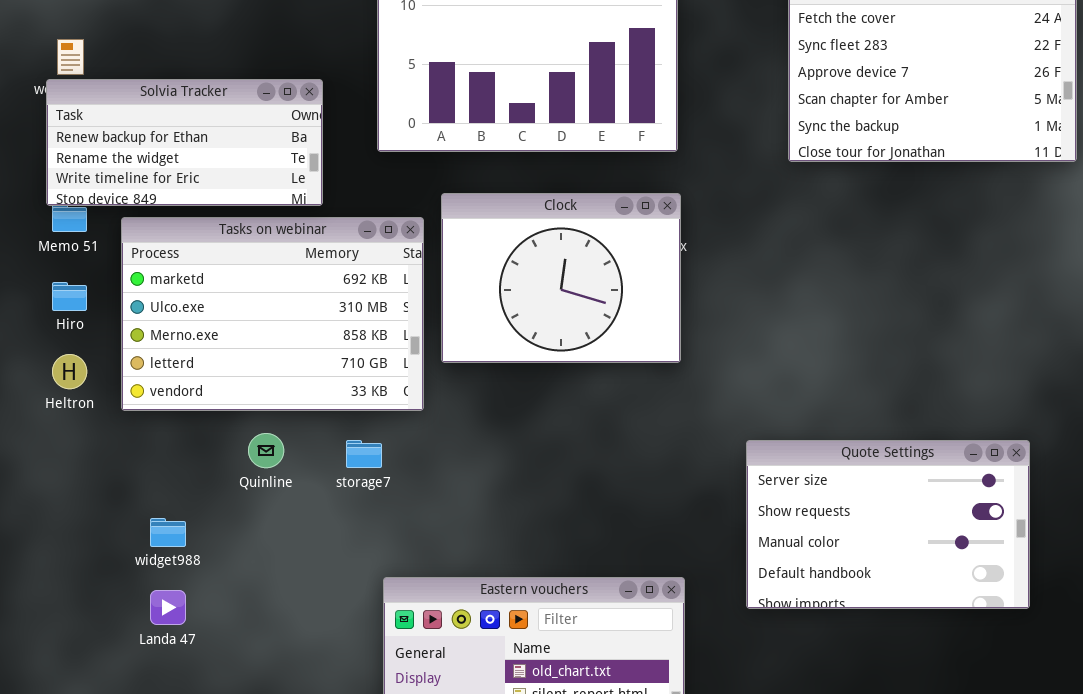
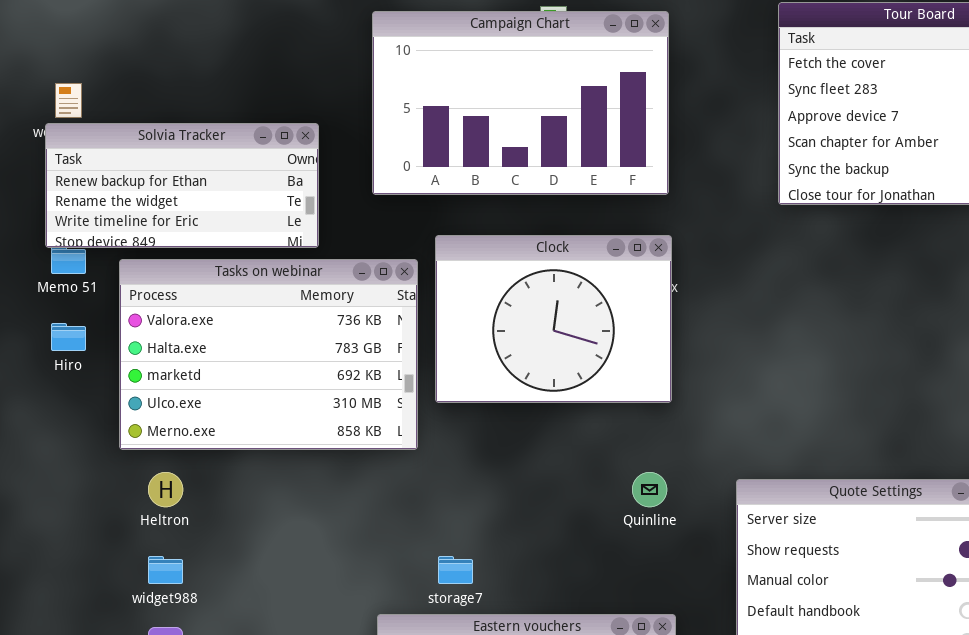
Tasks on webinar: [121,217,424,411] -> [119,259,418,450], scrolled up 2 rows
Heltron: [52,354,87,389] -> [148,472,183,507], moved
Quinline: [248,433,284,468] -> [632,472,667,507], moved
storage7: [346,440,382,468] -> [438,556,473,584], moved

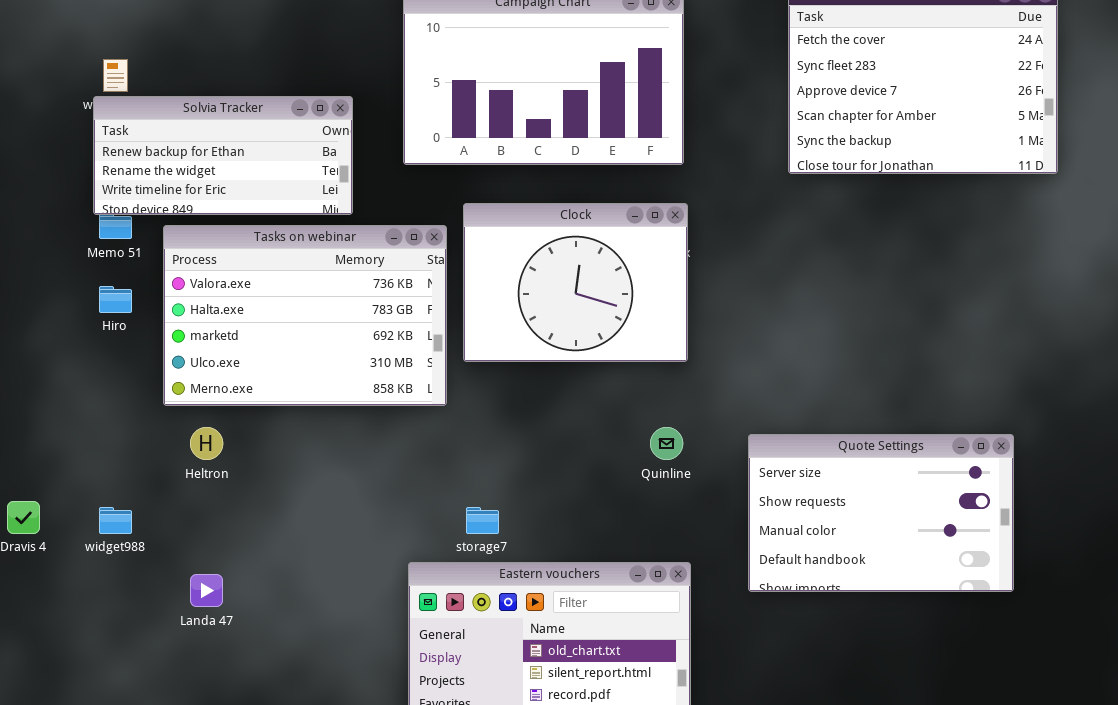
widget988: [148,556,183,584] -> [99,507,132,534], moved

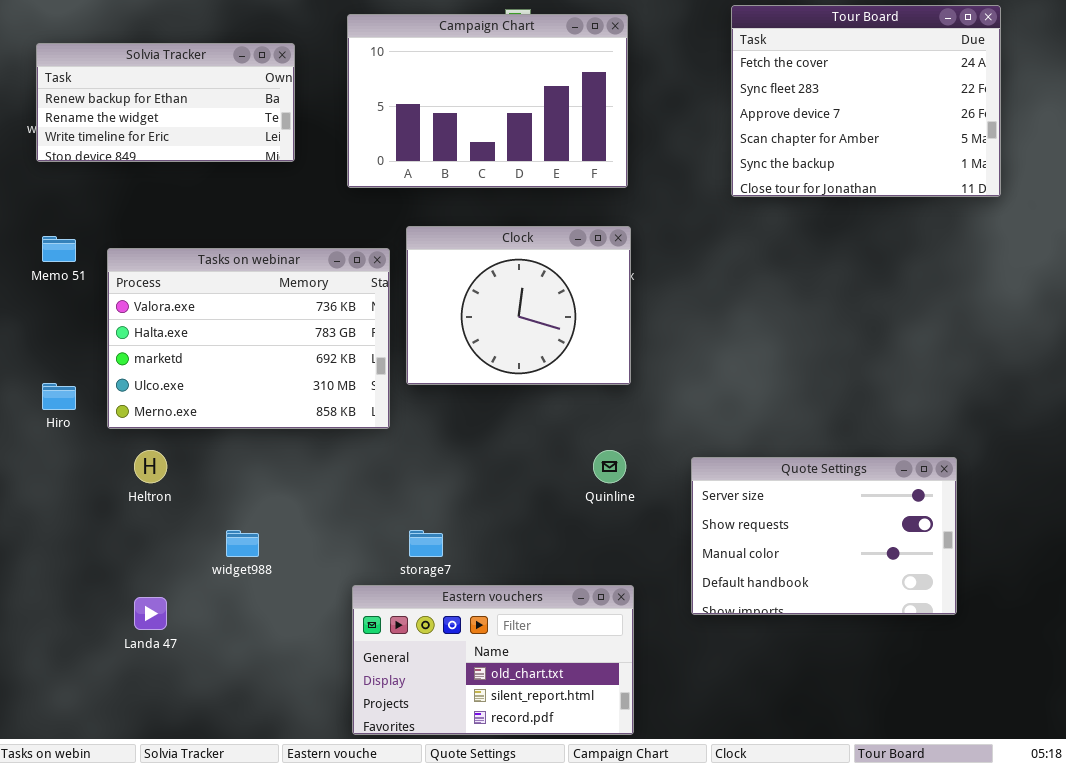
Solvia Tracker: [93,96,353,215] -> [36,43,295,162], moved
Hiro: [99,286,132,313] -> [42,383,76,410], moved
widget988: [99,507,132,534] -> [226,530,259,557], moved

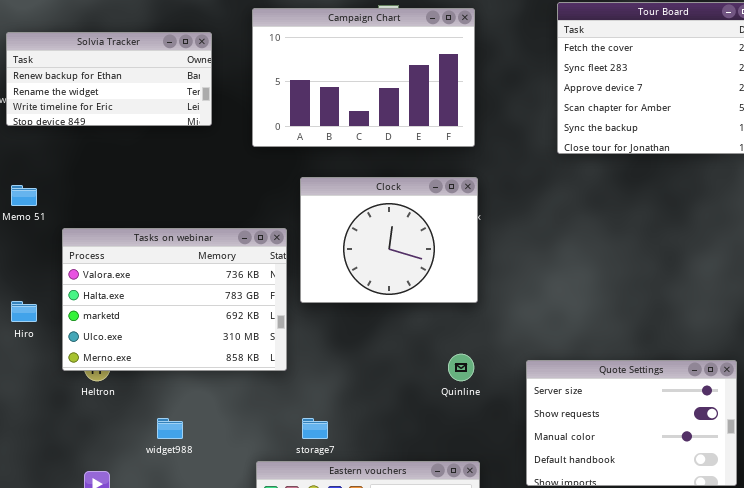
Tasks on webinar: [107,248,390,429] -> [62,228,287,371], moved

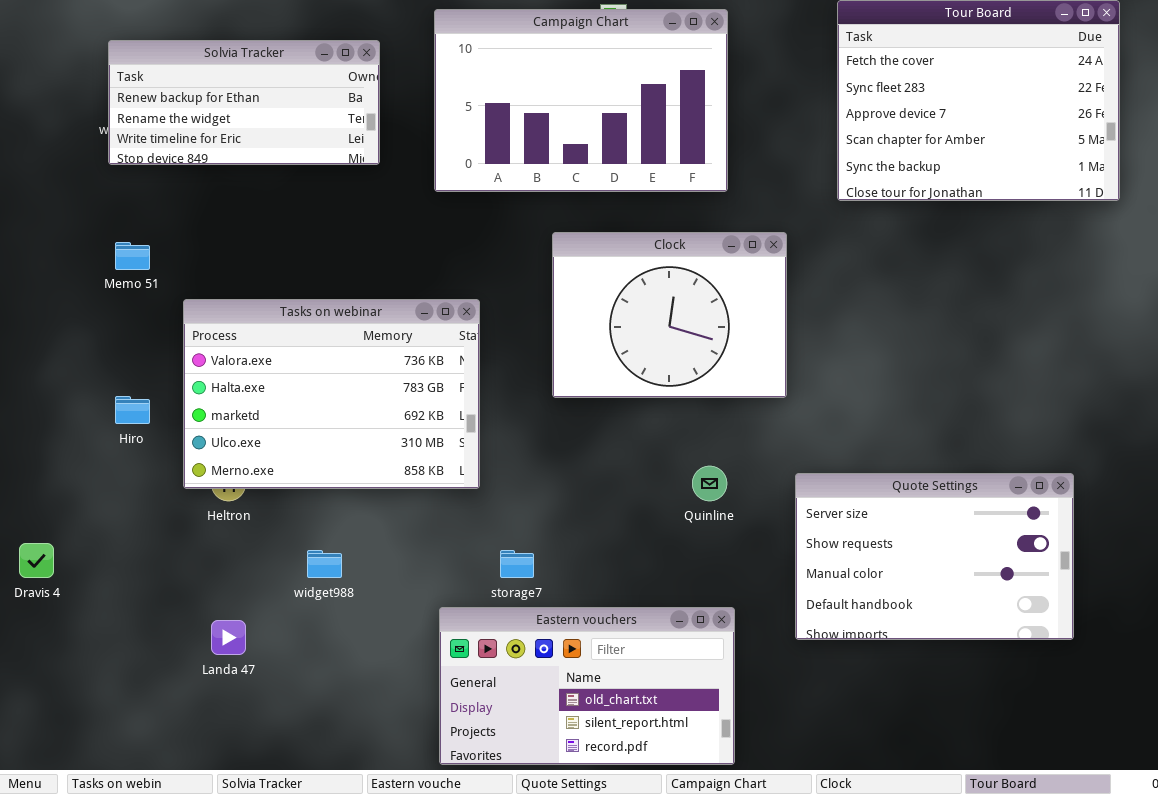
Clock: [300,177,478,303] -> [552,232,787,398], moved

